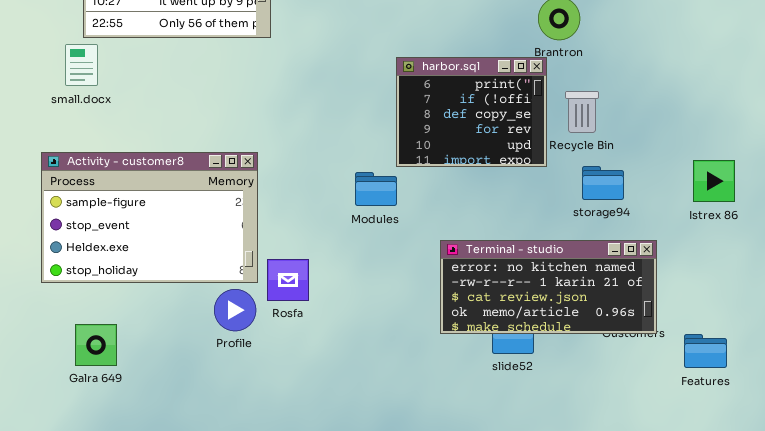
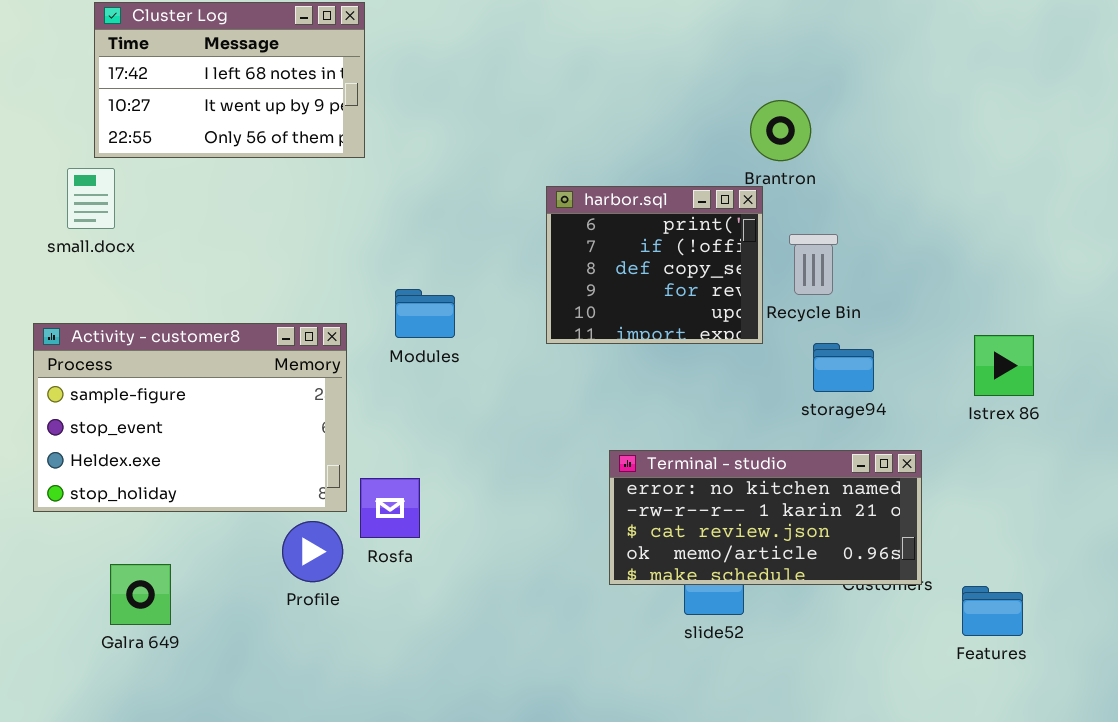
Modules: [355,172,397,206] -> [395,289,455,338], moved
Galra 649: [75,324,117,366] -> [110,564,171,625], moved

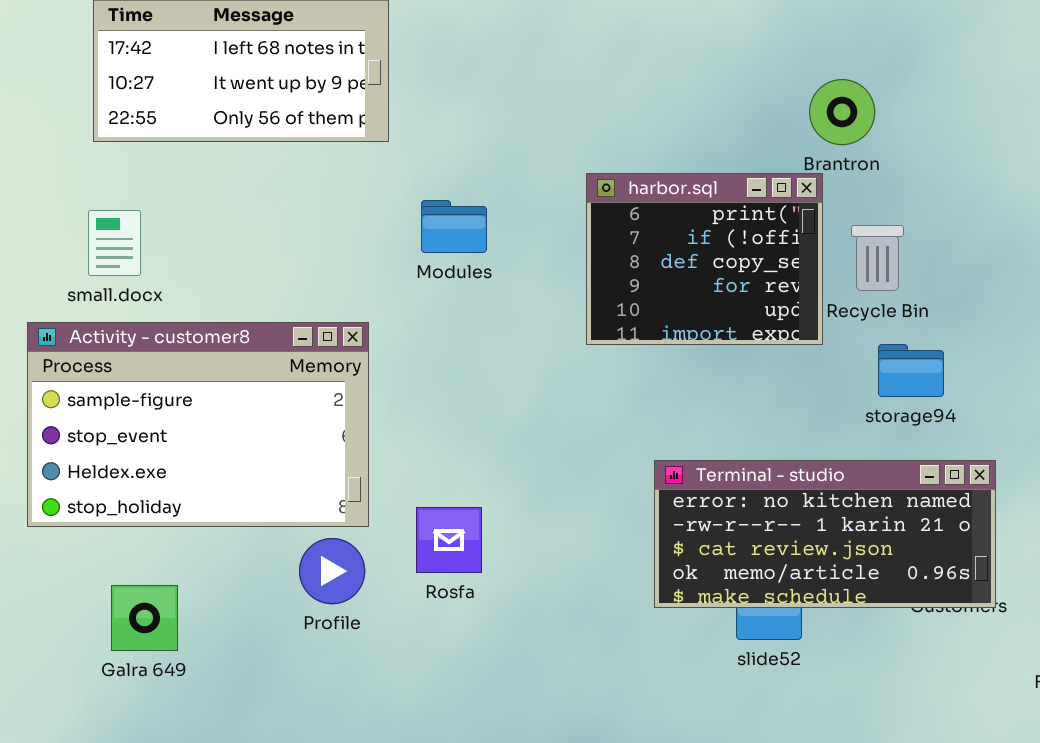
small.docx: [67,168,115,229] -> [88,210,141,276], moved
Modules: [395,289,455,338] -> [421,200,487,253], moved
Rosfa: [360,478,420,538] -> [416,507,482,573], moved

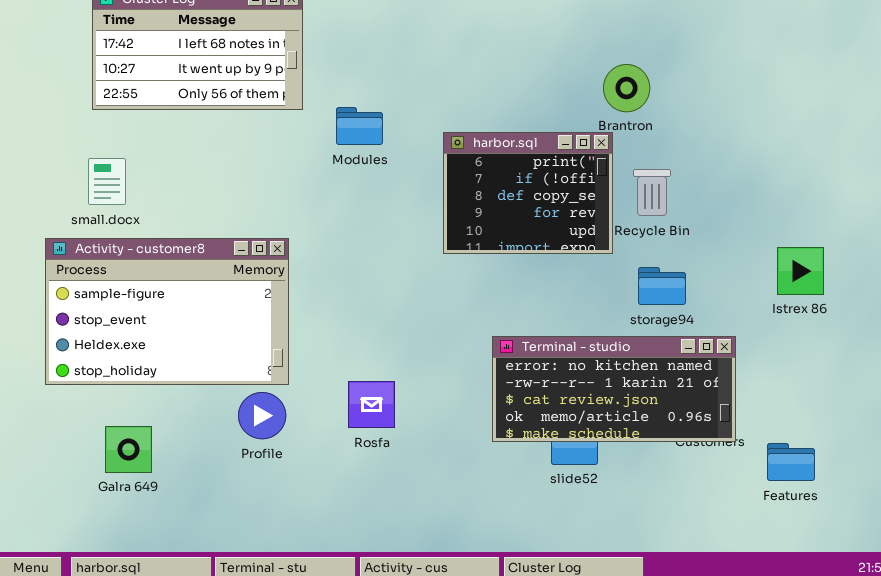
Modules: [421,200,487,253] -> [336,107,383,145], moved
storage94: [878,344,944,397] -> [638,267,686,305], moved
Rosfa: [416,507,482,573] -> [348,381,395,428], moved

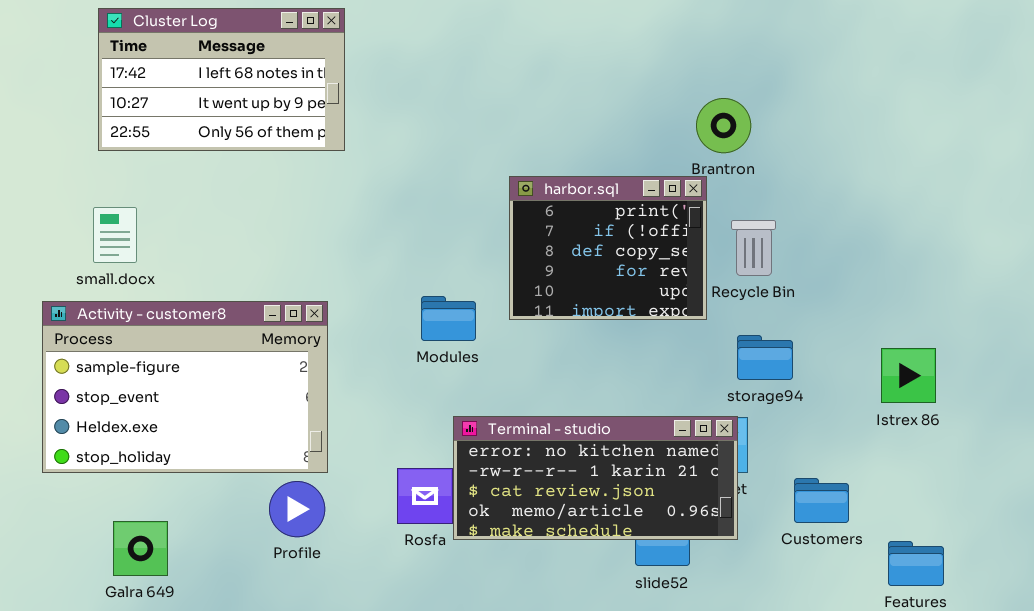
Modules: [336,107,383,145] -> [421,296,476,341], moved
Istrex 86: [777,247,824,295] -> [881,348,936,403], moved
Terminal - studio: [492,336,736,442] -> [453,416,738,540], moved

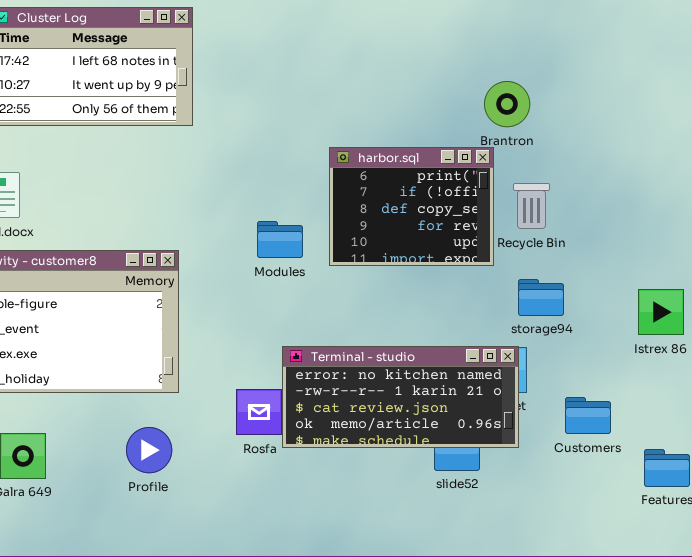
Modules: [421,296,476,341] -> [257,221,303,258], moved
Profile: [269,481,325,537] -> [126,427,172,473], moved

